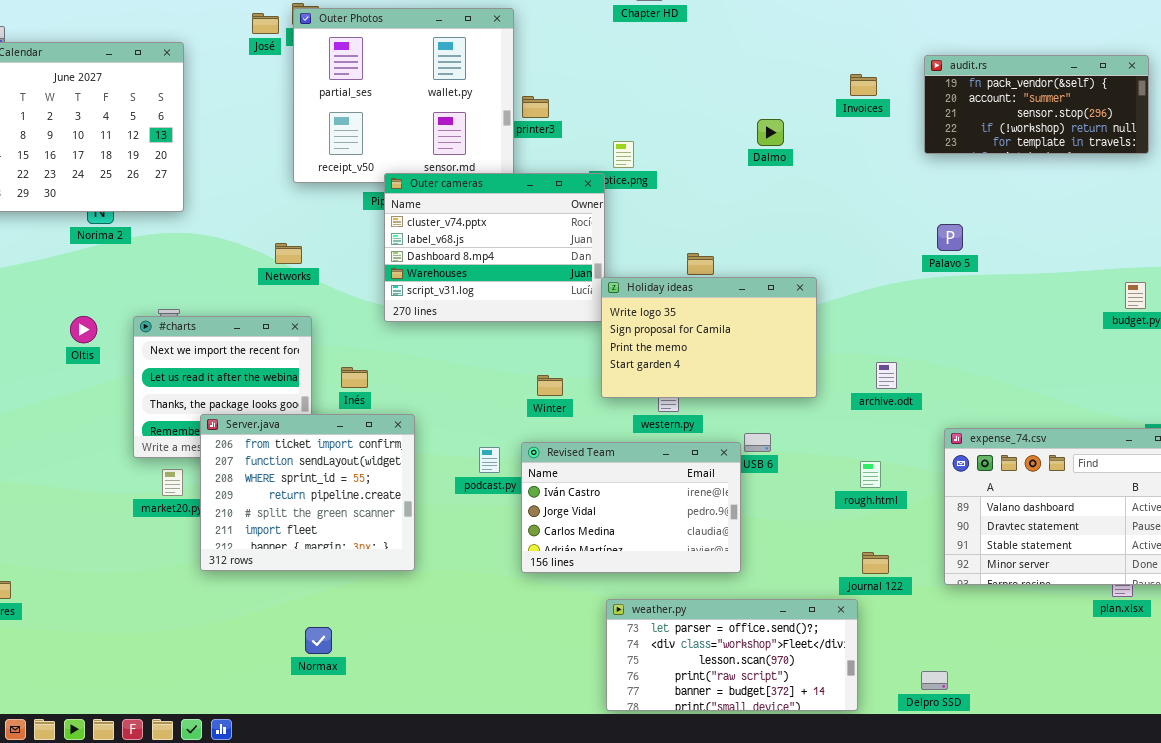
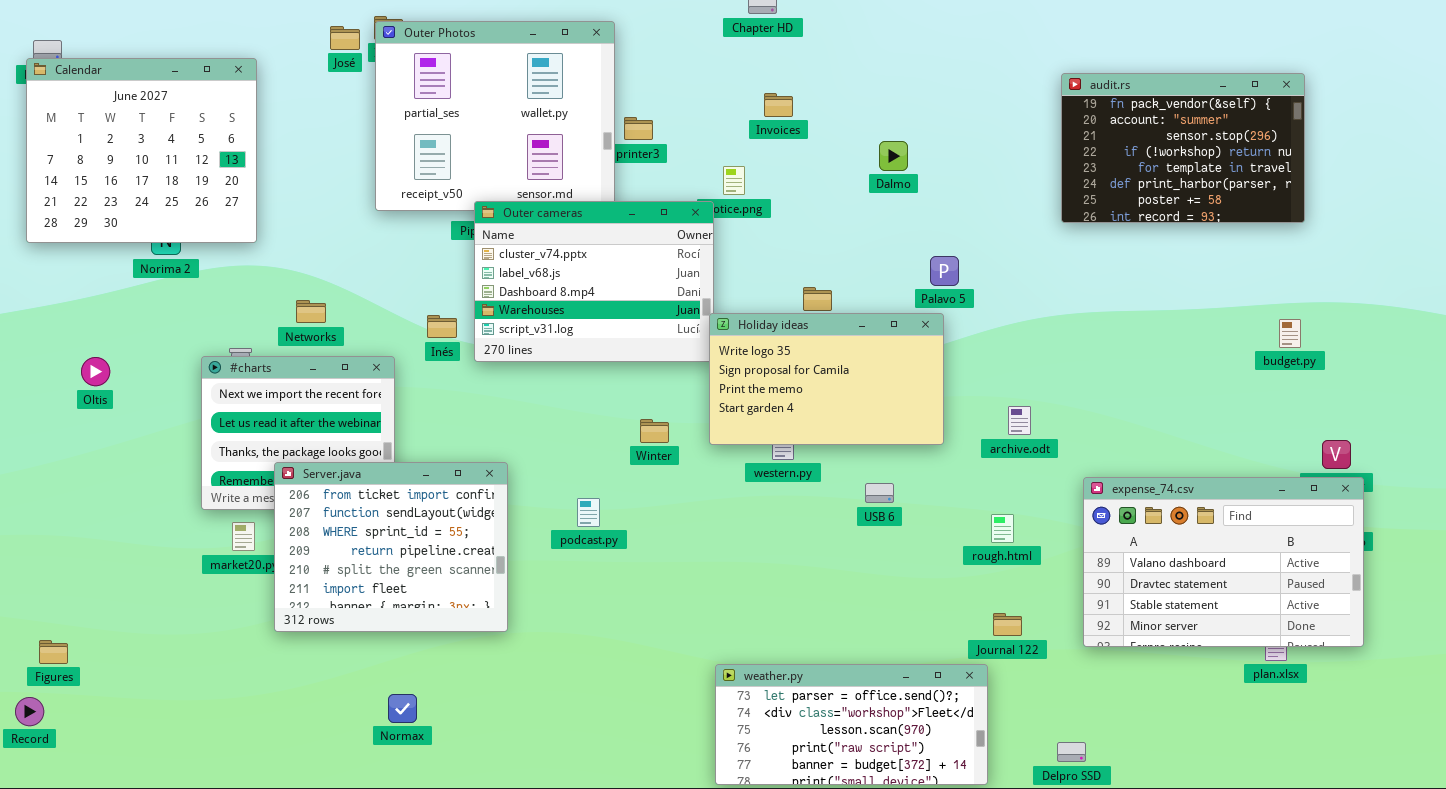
audit.rs: [924,55,1149,154] -> [1061,73,1305,223], resized
Invoices: [850,74,877,96] -> [764,93,793,117], moved
Palavo 5: [937,224,963,251] -> [930,256,959,286], moved
Networks: [275,243,302,264] -> [296,300,326,323], moved
Oltis: [70,316,97,343] -> [81,357,110,386], moved
Inés: [341,367,368,388] -> [427,315,457,338], moved
Revised Team: [521,442,741,573] -> none, closed

